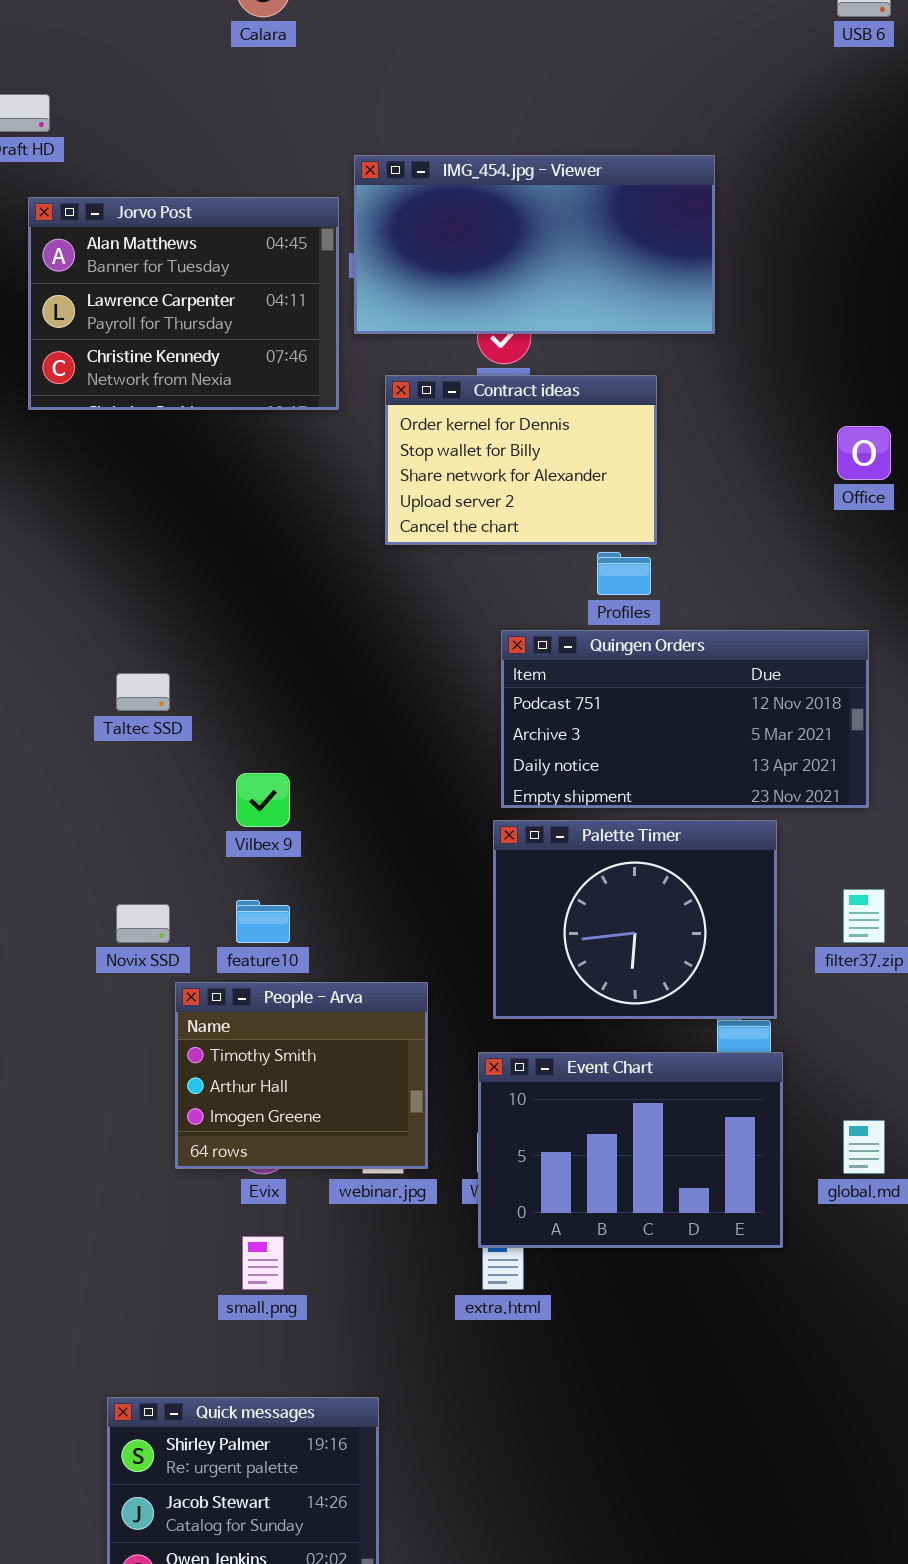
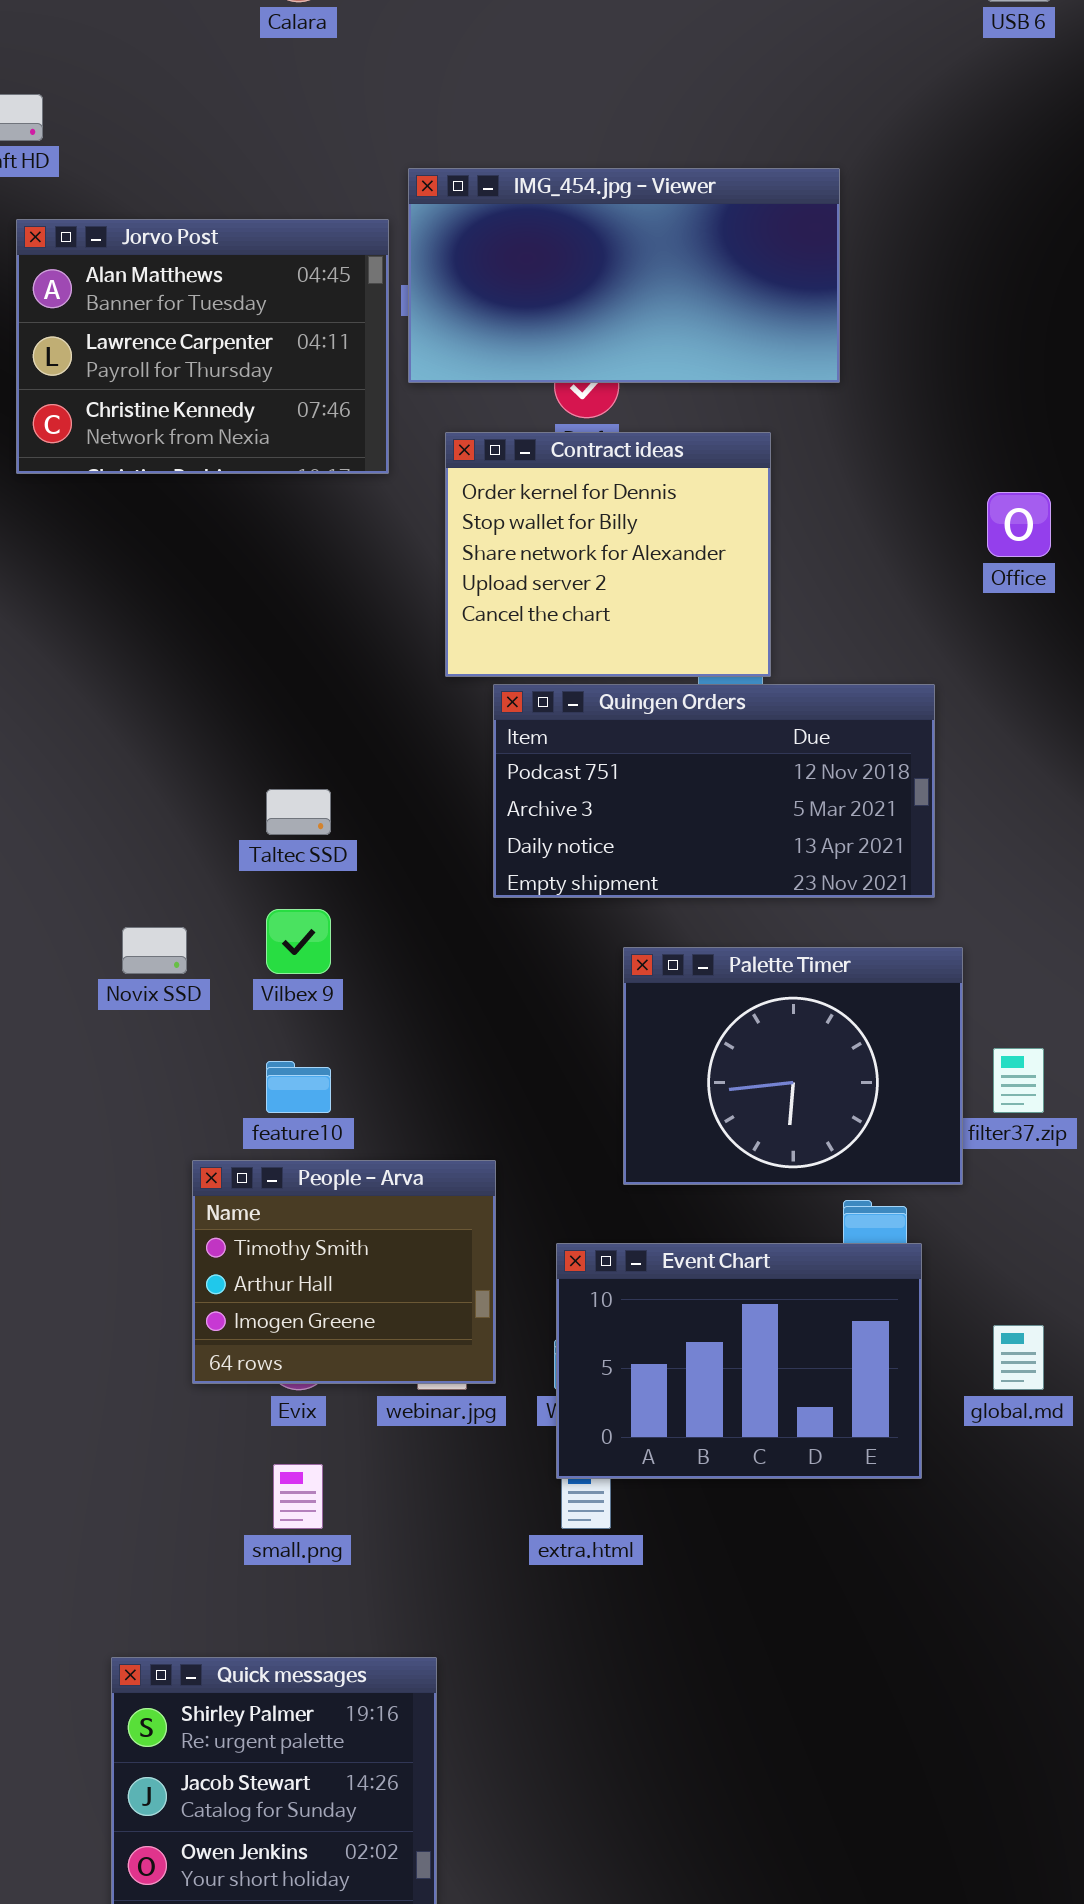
Contract ideas: [385,375,657,545] -> [445,432,771,677], resized
Quingen Orders: [501,630,869,808] -> [493,684,935,898], moved
Taltec SSD: [116,673,170,711] -> [266,789,331,835], moved
Palette Timer: [493,820,777,1019] -> [623,947,963,1185], moved
Novix SSD: [116,904,170,943] -> [122,927,187,974], moved

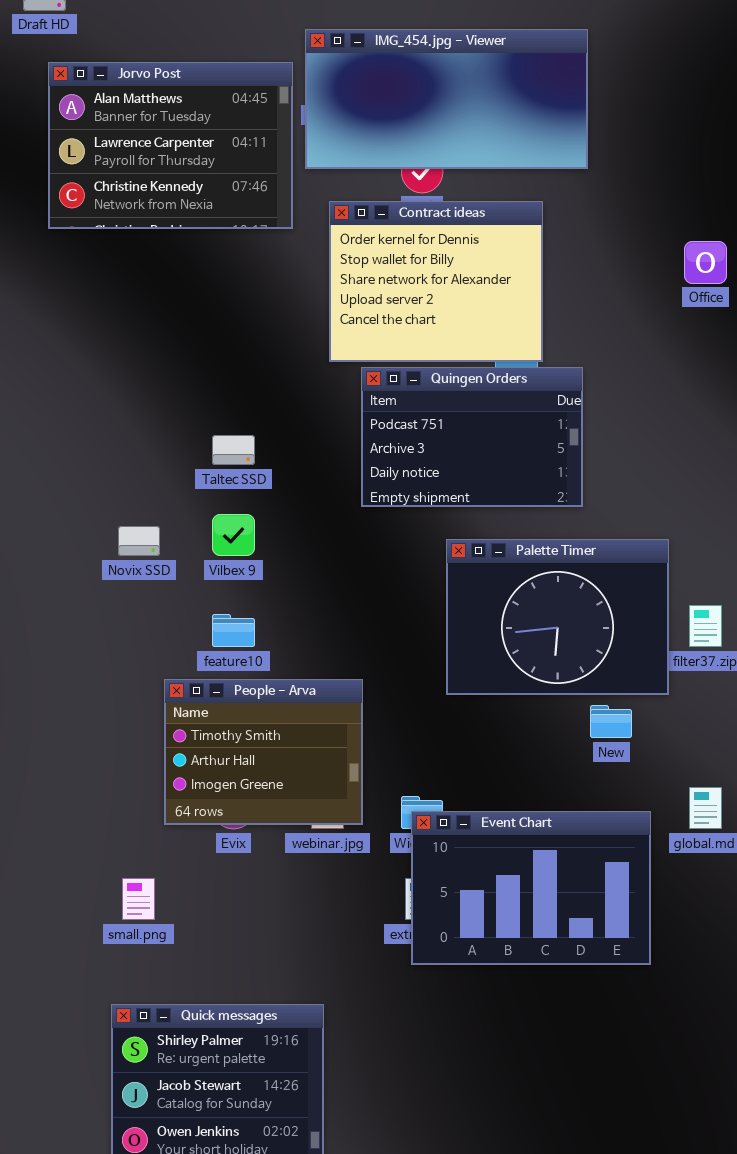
Quingen Orders: [493,684,935,898] -> [361,367,583,507], resized
Event Chart: [556,1243,922,1479] -> [411,811,651,965], moved
small.png: [273,1464,323,1529] -> [122,878,155,920], moved

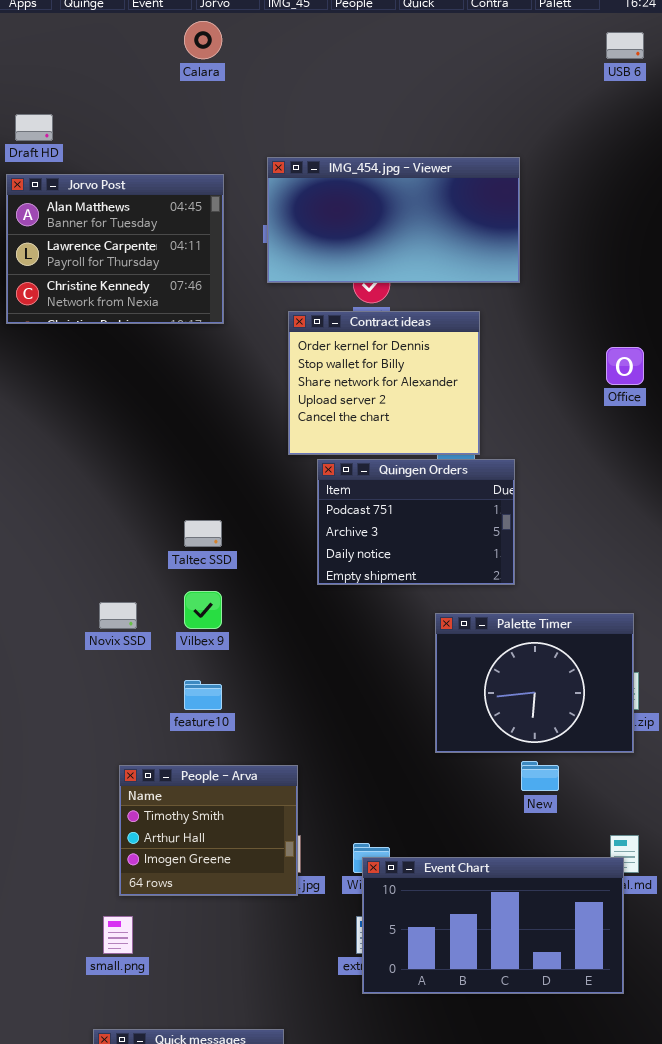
Jorvo Post: [48,62,293,229] -> [6,174,224,324], moved
Palette Timer: [446,539,669,695] -> [435,613,634,753], moved
People - Arva: [164,679,363,825] -> [119,765,298,896], moved
Event Chart: [411,811,651,965] -> [362,857,624,994], resized

